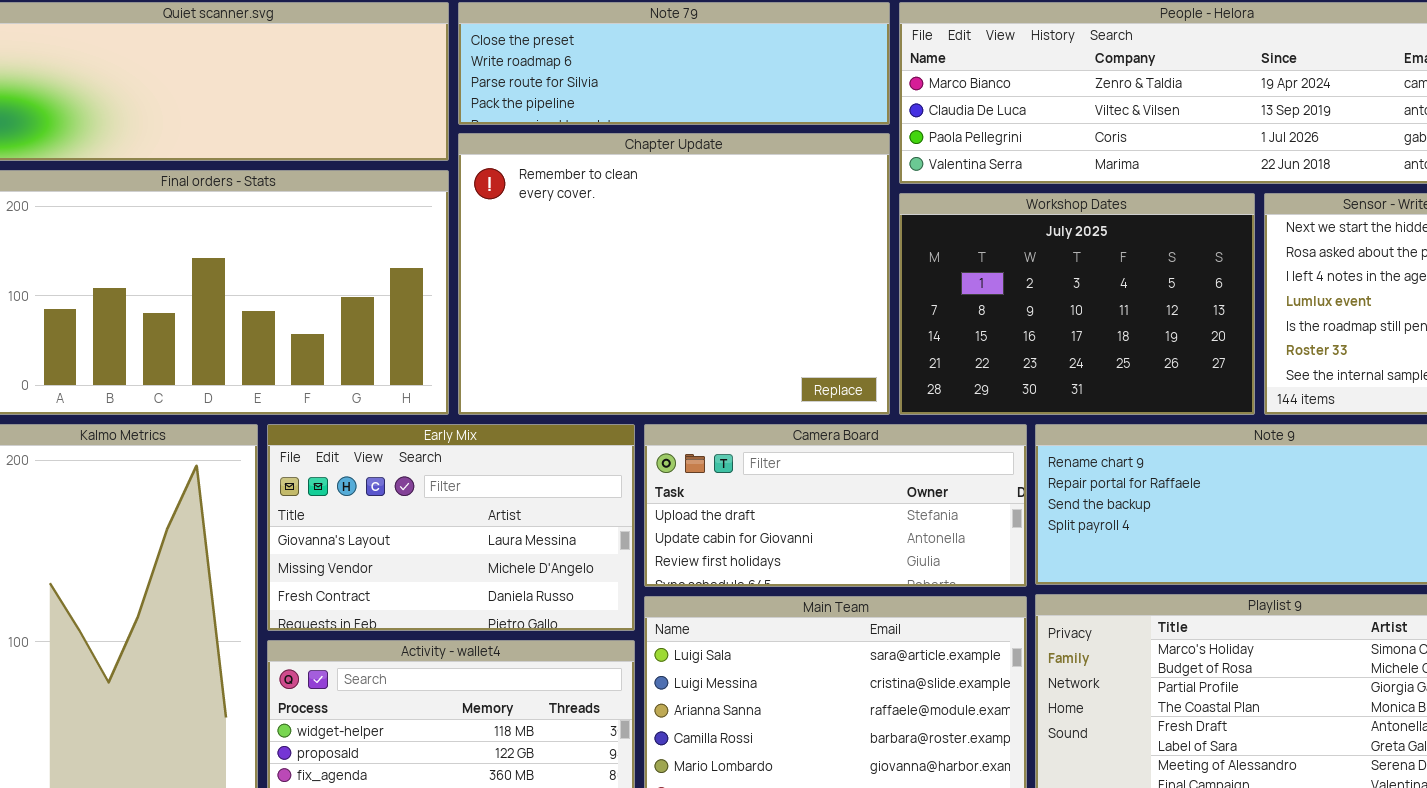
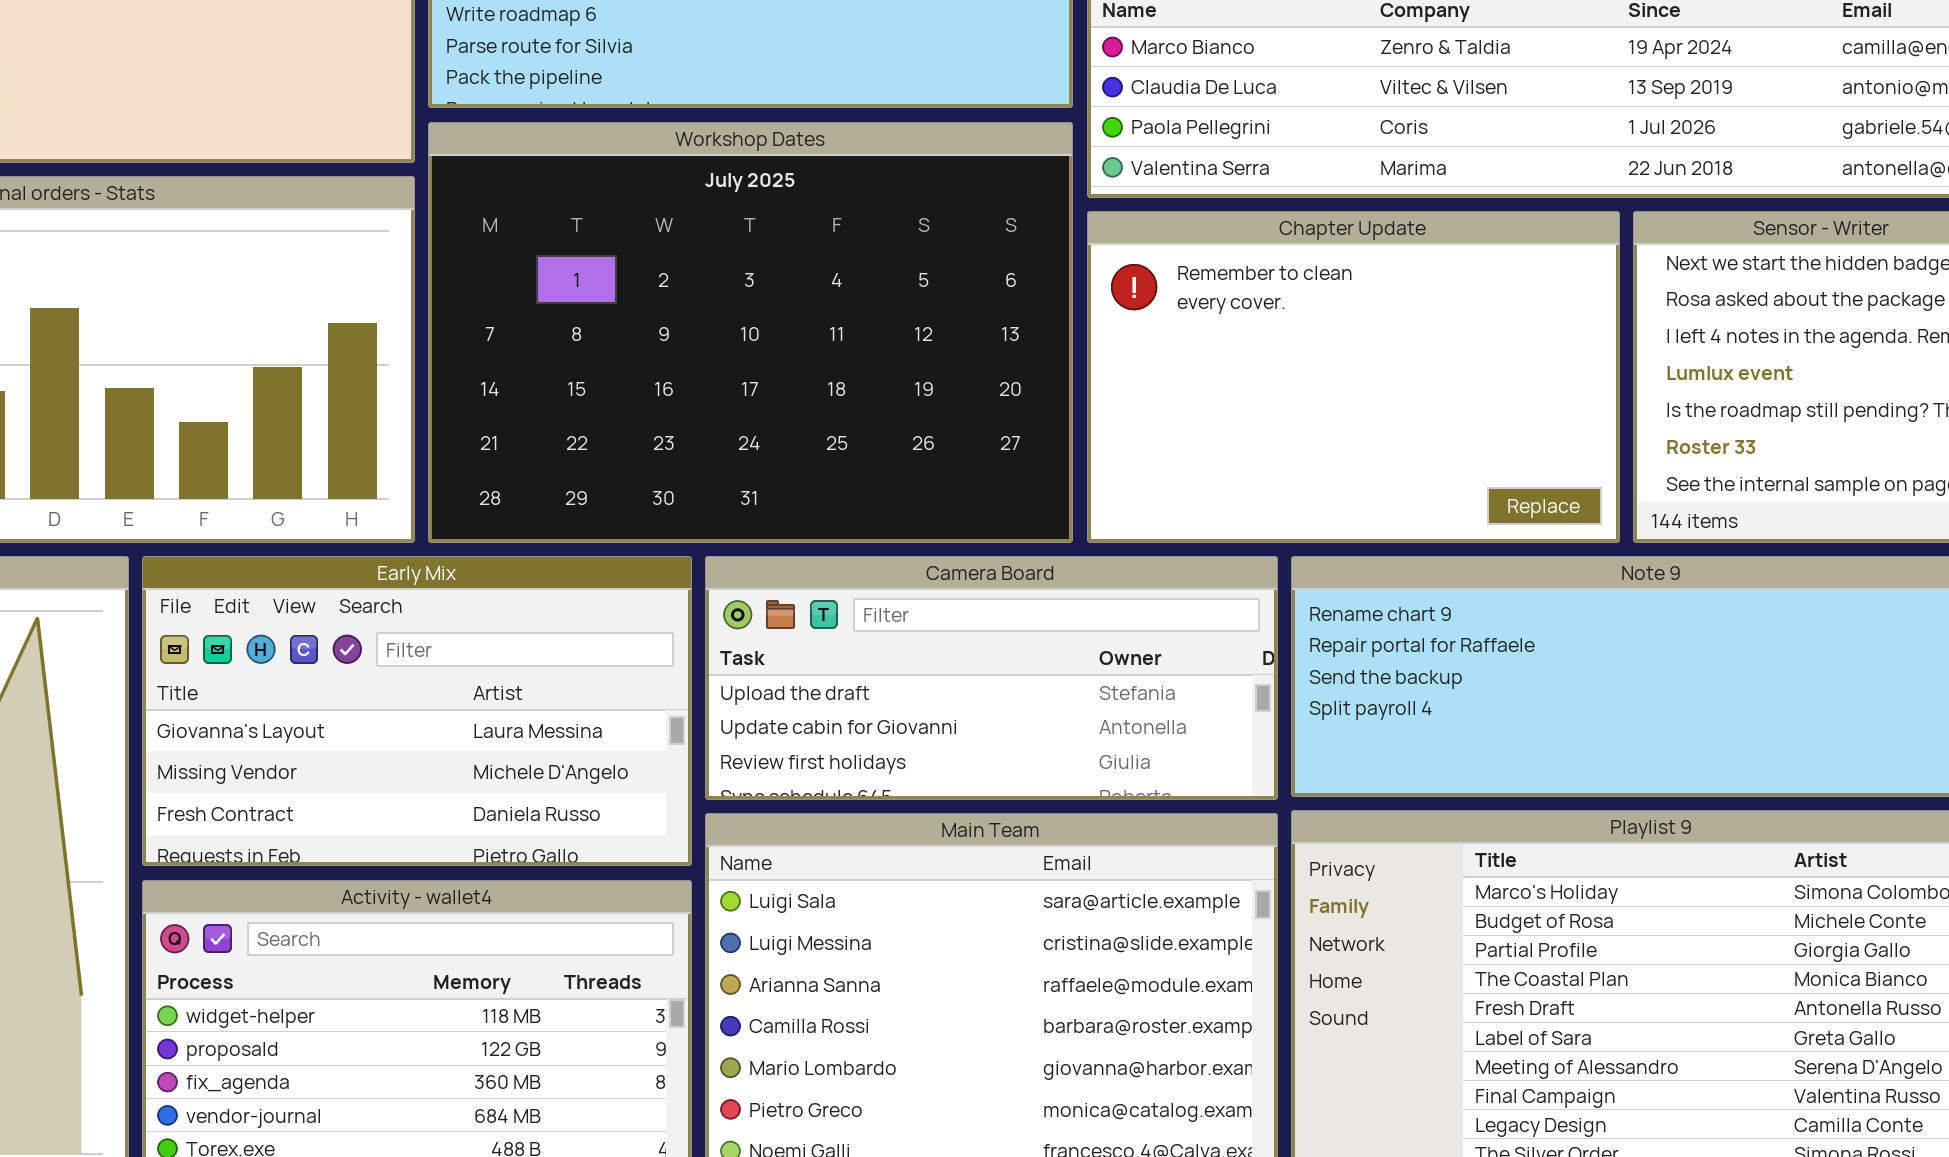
Chapter Update: [458,133,890,415] -> [1087,211,1620,543], moved, resized
Workshop Dates: [899,193,1255,415] -> [428,122,1073,543], moved, resized

